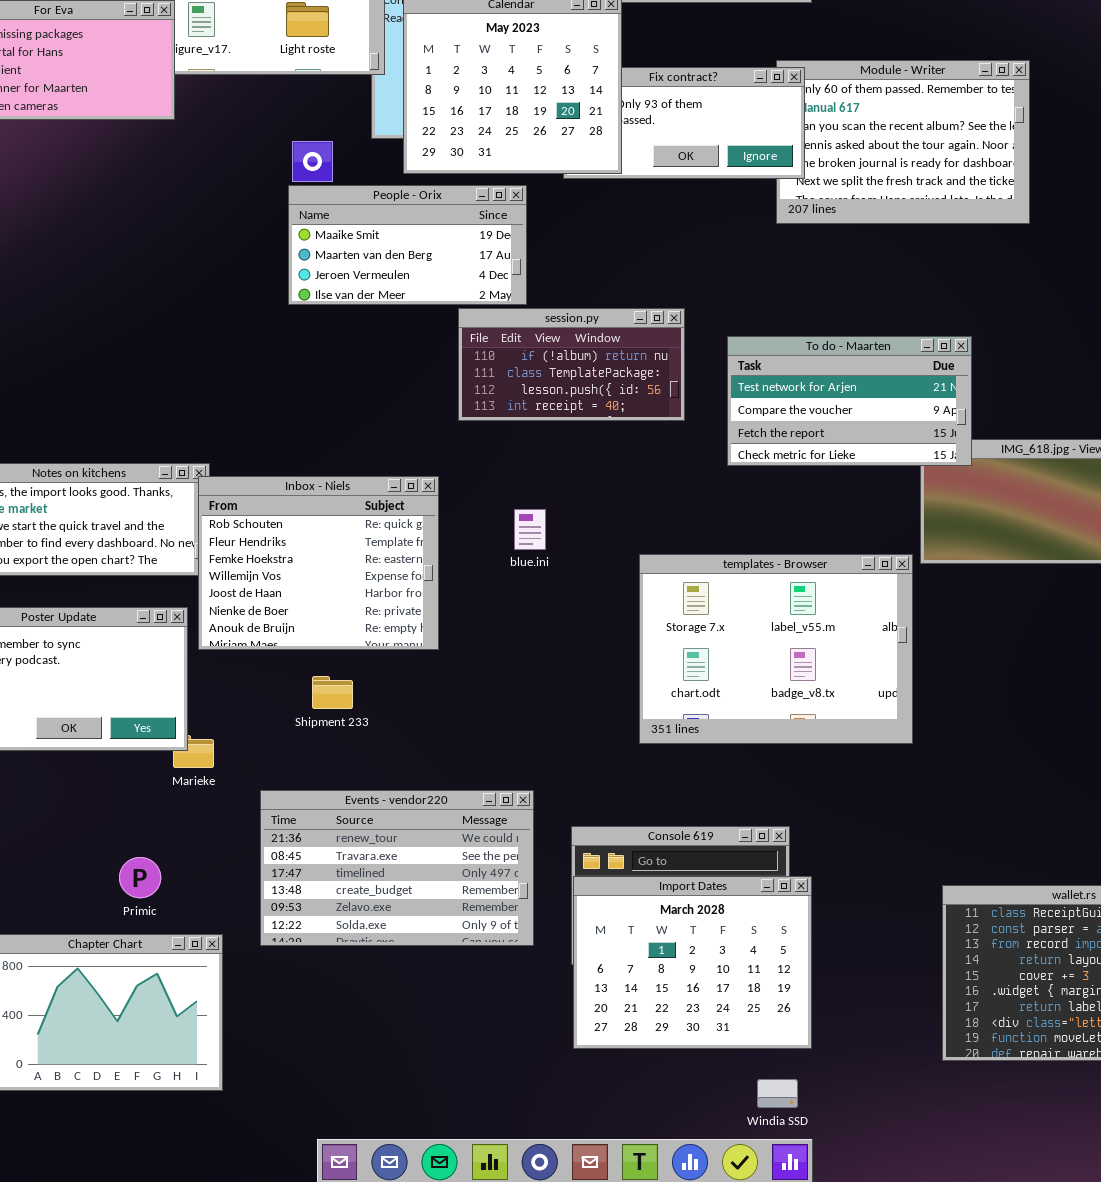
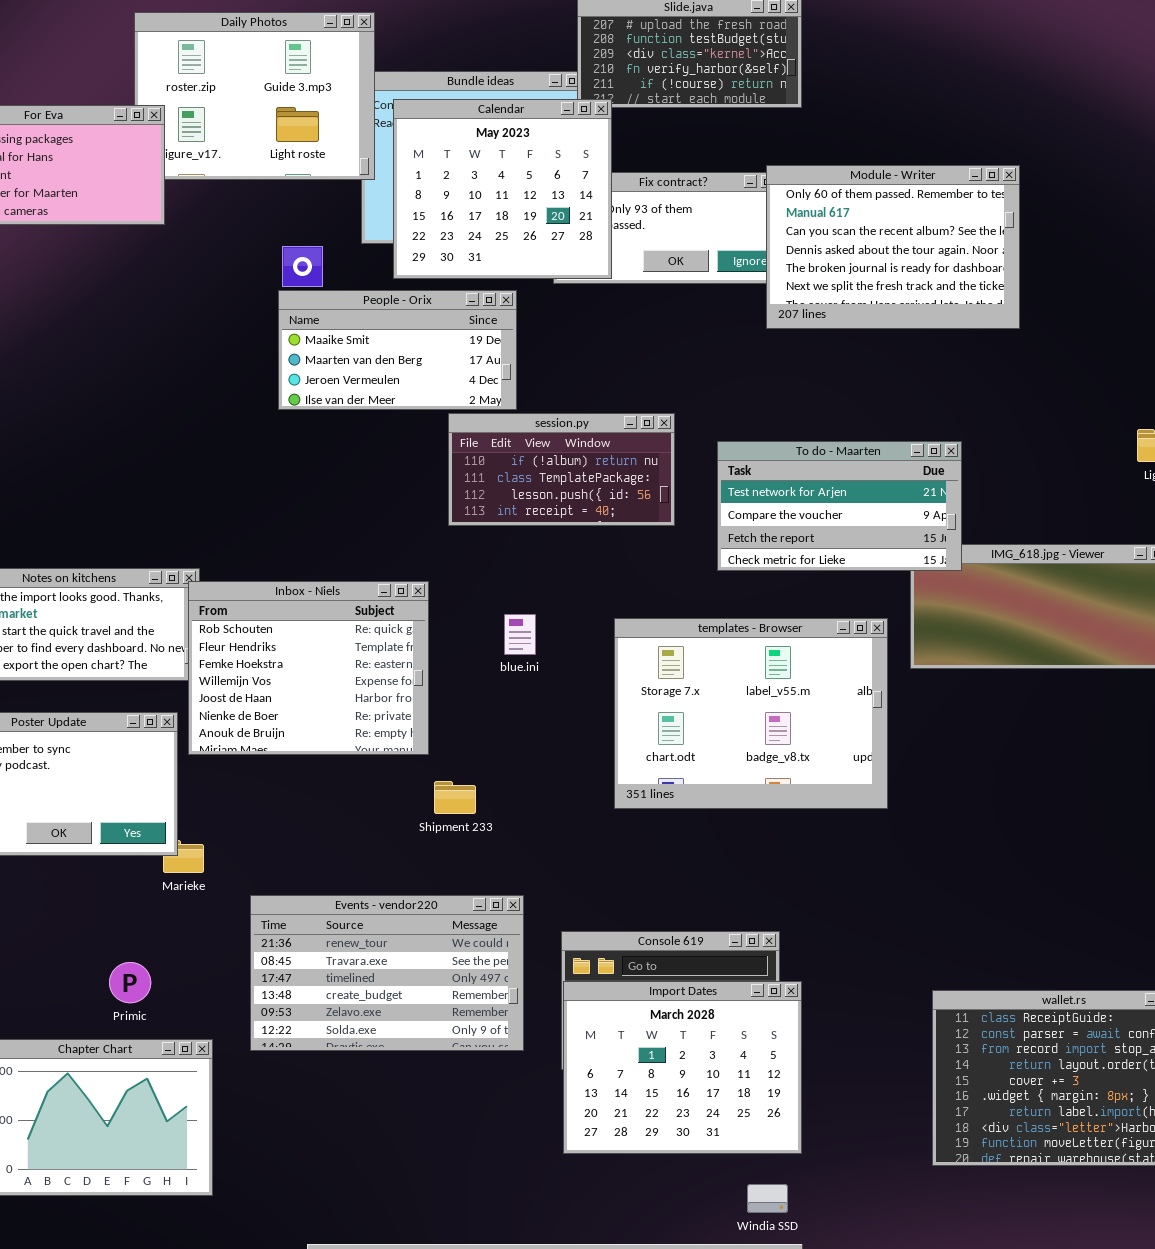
Module - Writer: [776,60,1030,224] -> [766,165,1020,329], raised
templates - Browser: [639,554,913,744] -> [614,618,888,809], moved
Shipment 233: [312,676,353,709] -> [434,781,476,814], moved

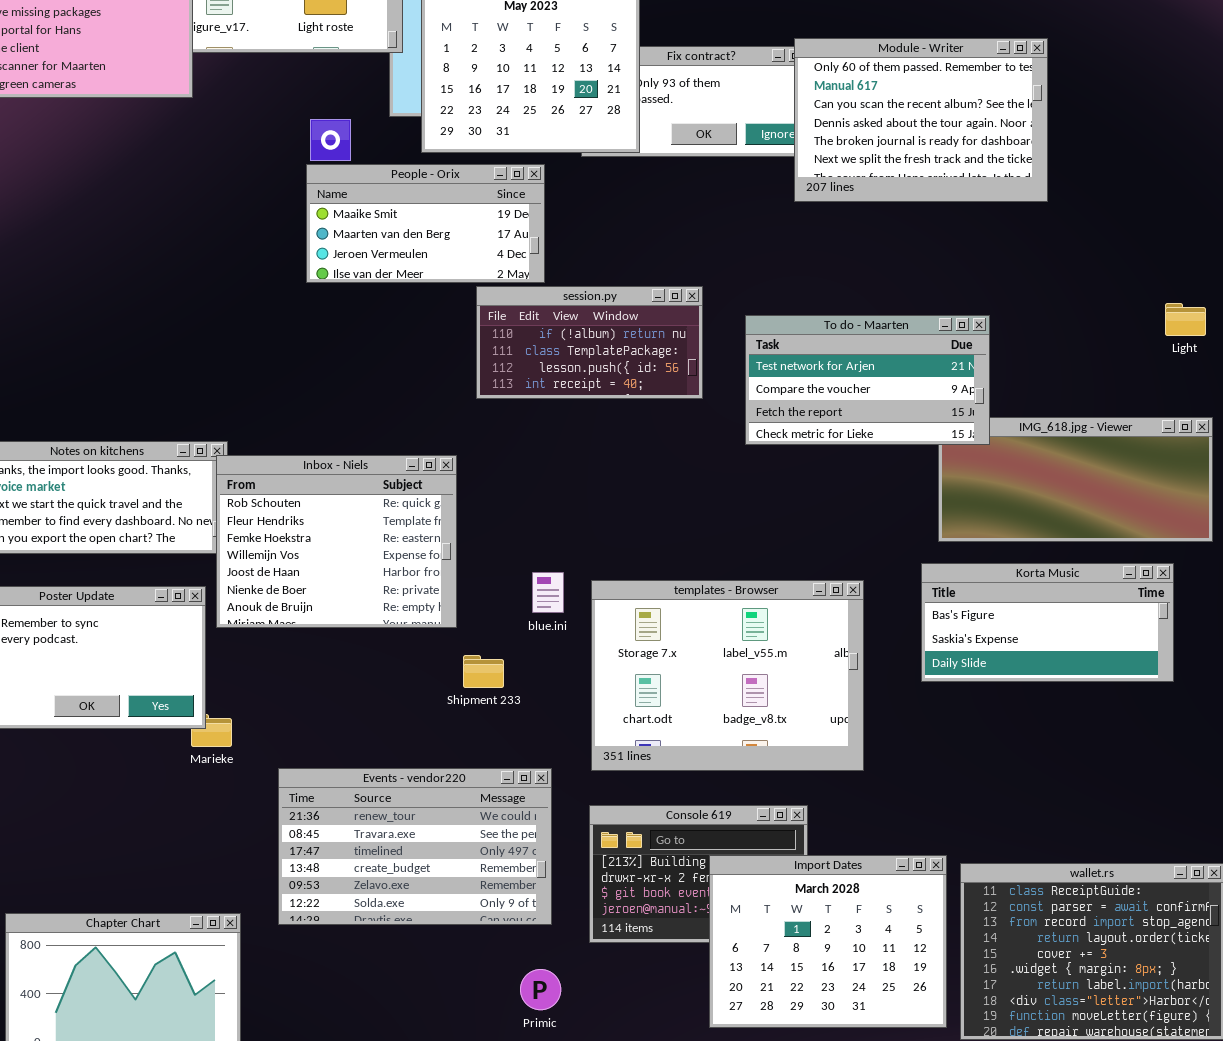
blue.ini: [504,614,536,655] -> [532,572,564,613], moved
templates - Browser: [614,618,888,809] -> [591,580,864,771], moved
Korta Music: none -> [921,563,1174,682], opened
Primic: [109,962,151,1003] -> [520,969,561,1010], moved
Import Dates: [563,981,802,1154] -> [709,855,947,1028], moved

